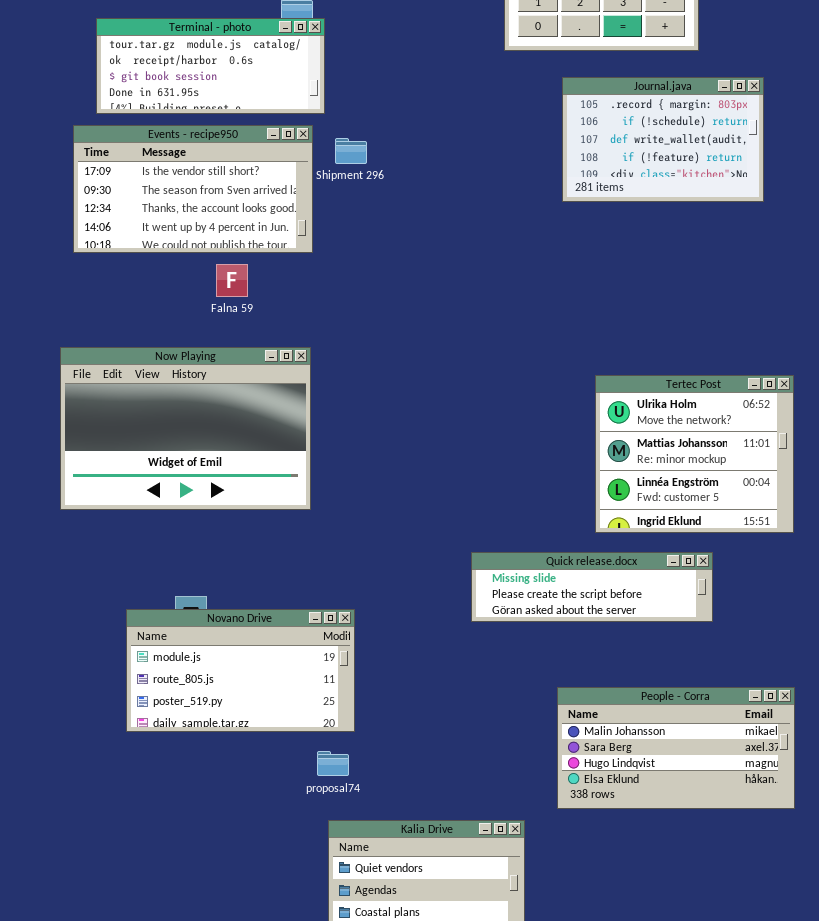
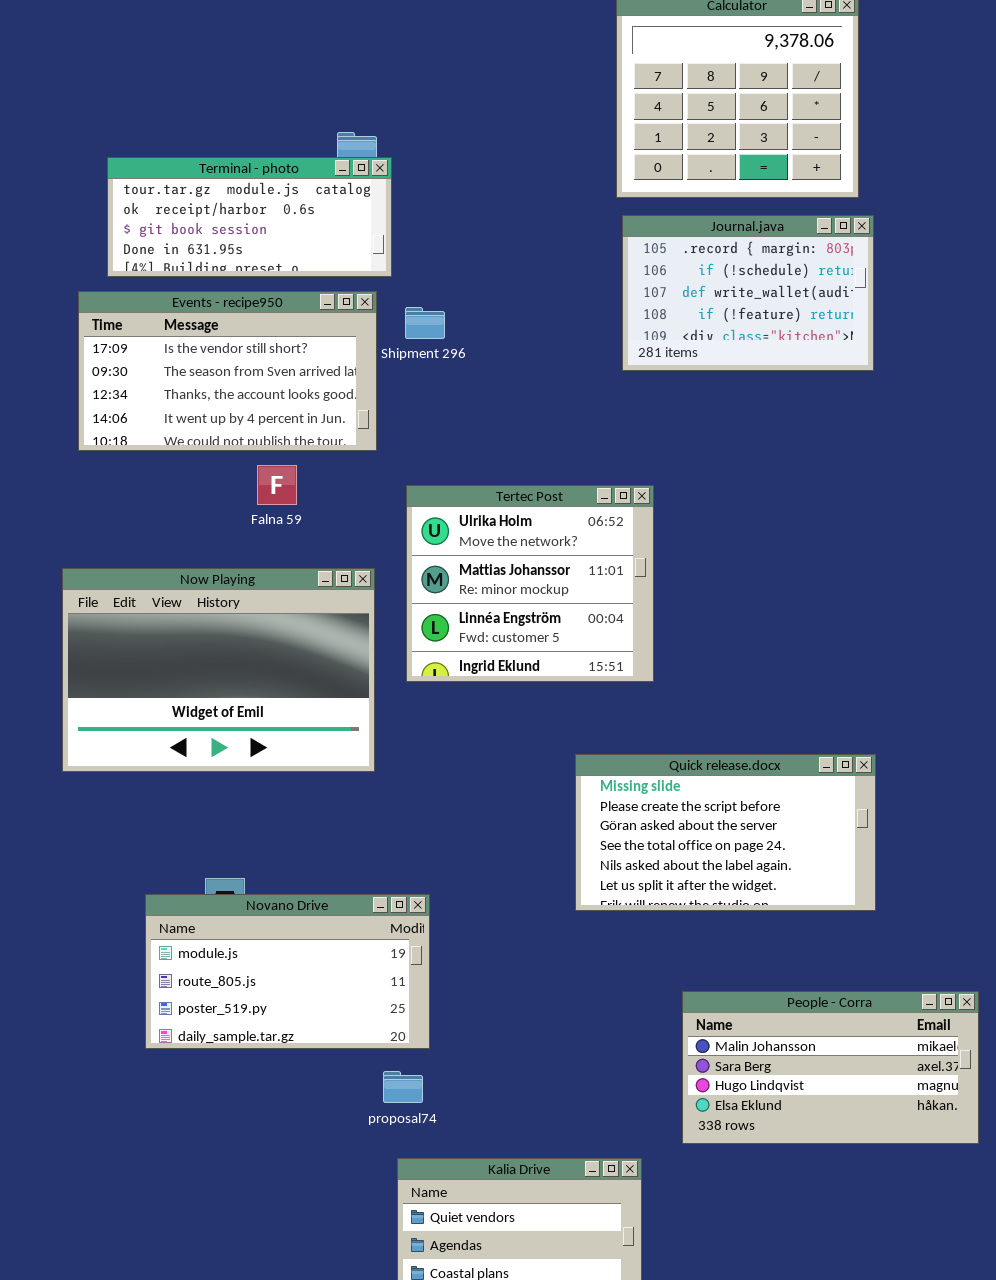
Journal.java: [562,77,764,202] -> [622,215,874,371], moved
Tertec Post: [595,375,794,533] -> [406,485,654,682], moved
Quick release.docx: [471,552,713,622] -> [575,754,876,911], resized

